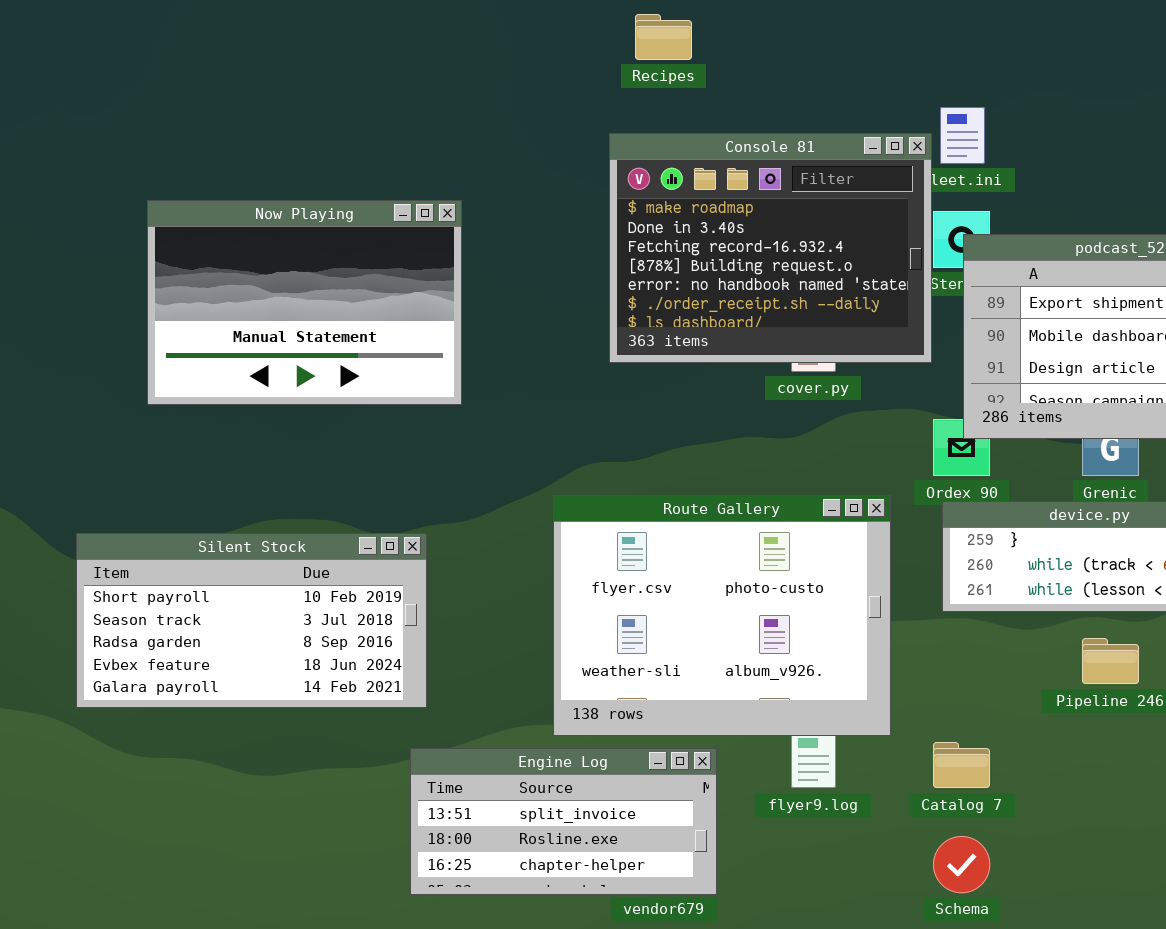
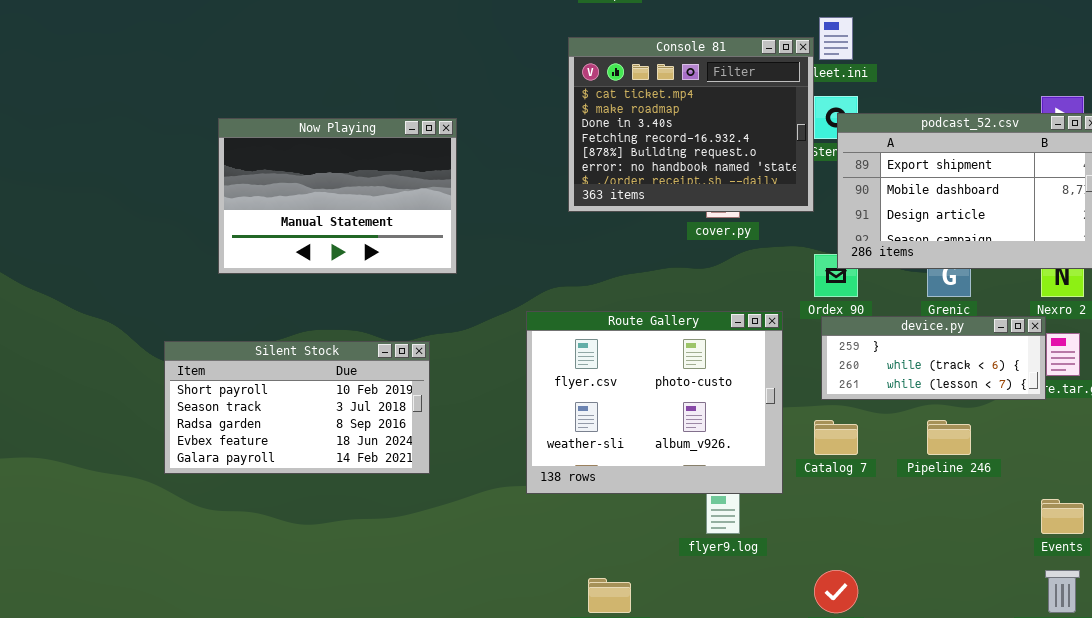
Console 81: [609,133,932,363] -> [568,37,814,212], scrolled up 1 row
Now Playing: [147,200,462,405] -> [218,118,457,274], moved
Catalog 7: [933,742,990,788] -> [814,420,858,455], moved
Engine Log: [410,748,717,895] -> none, closed

